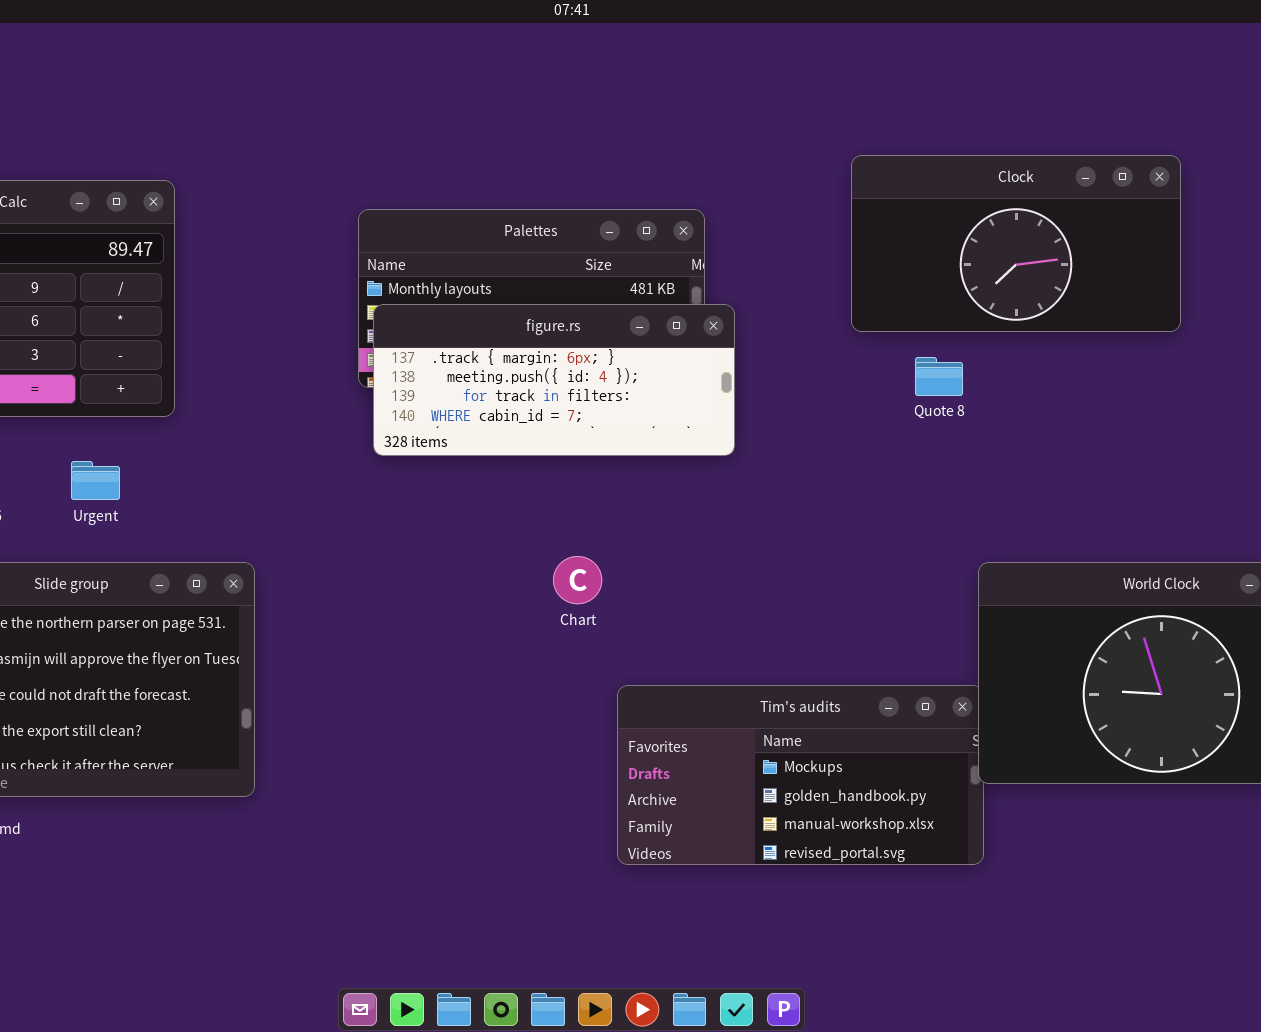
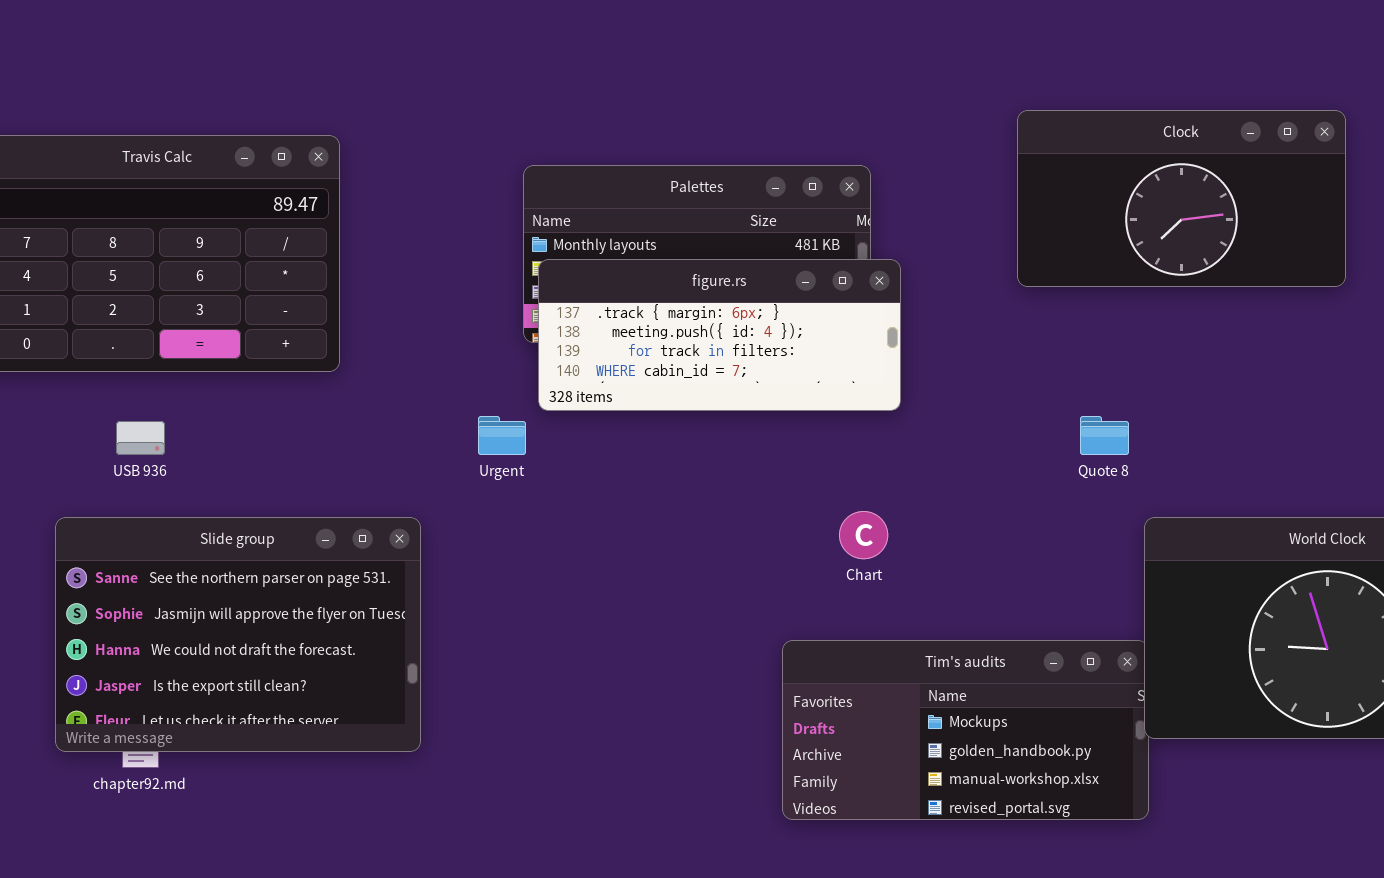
Quote 8: [915,357,963,396] -> [1080,416,1129,455], moved
Urgent: [71,461,120,500] -> [478,416,526,455], moved
Chart: [553,556,602,604] -> [839,511,888,559], moved

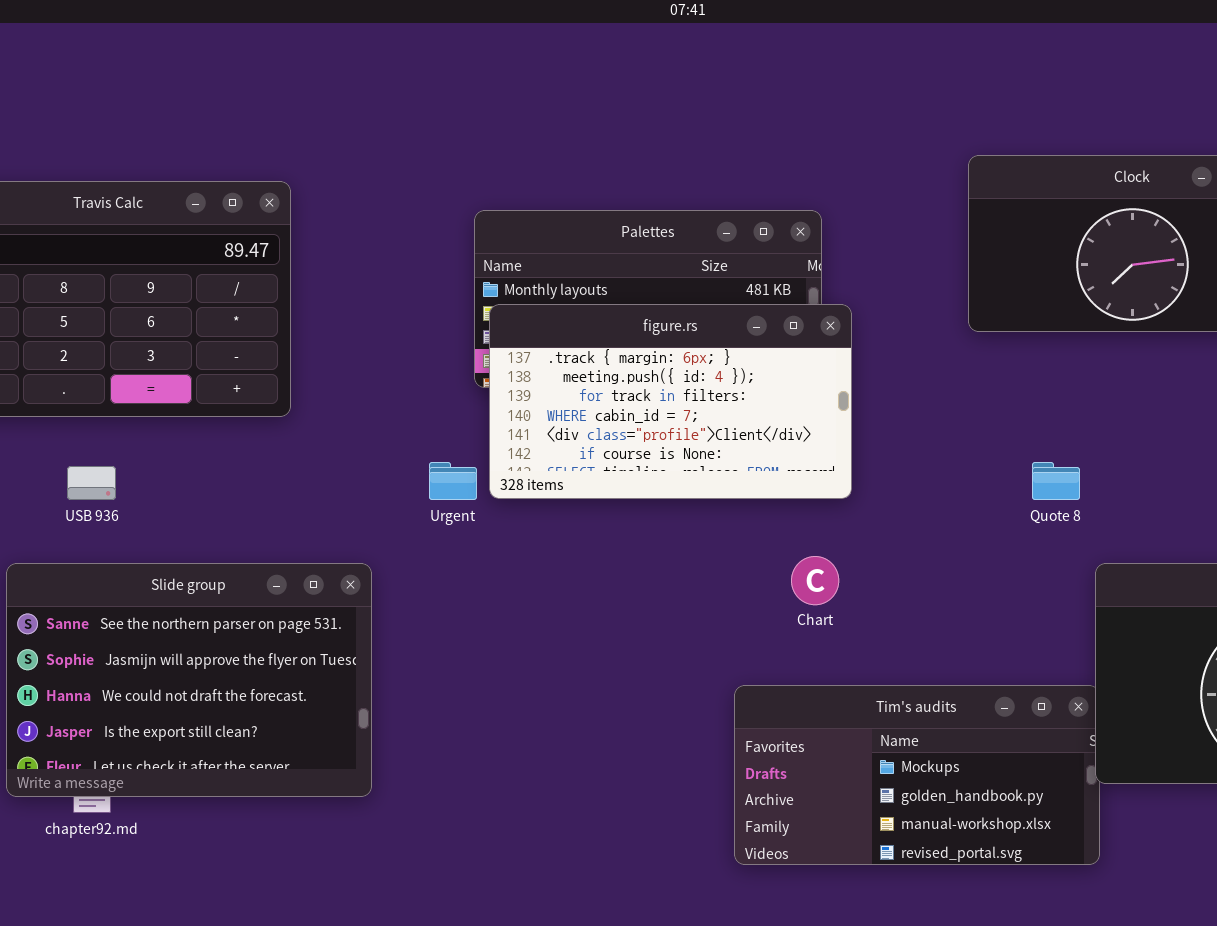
figure.rs: [538,259,901,411] -> [489,304,852,499], resized

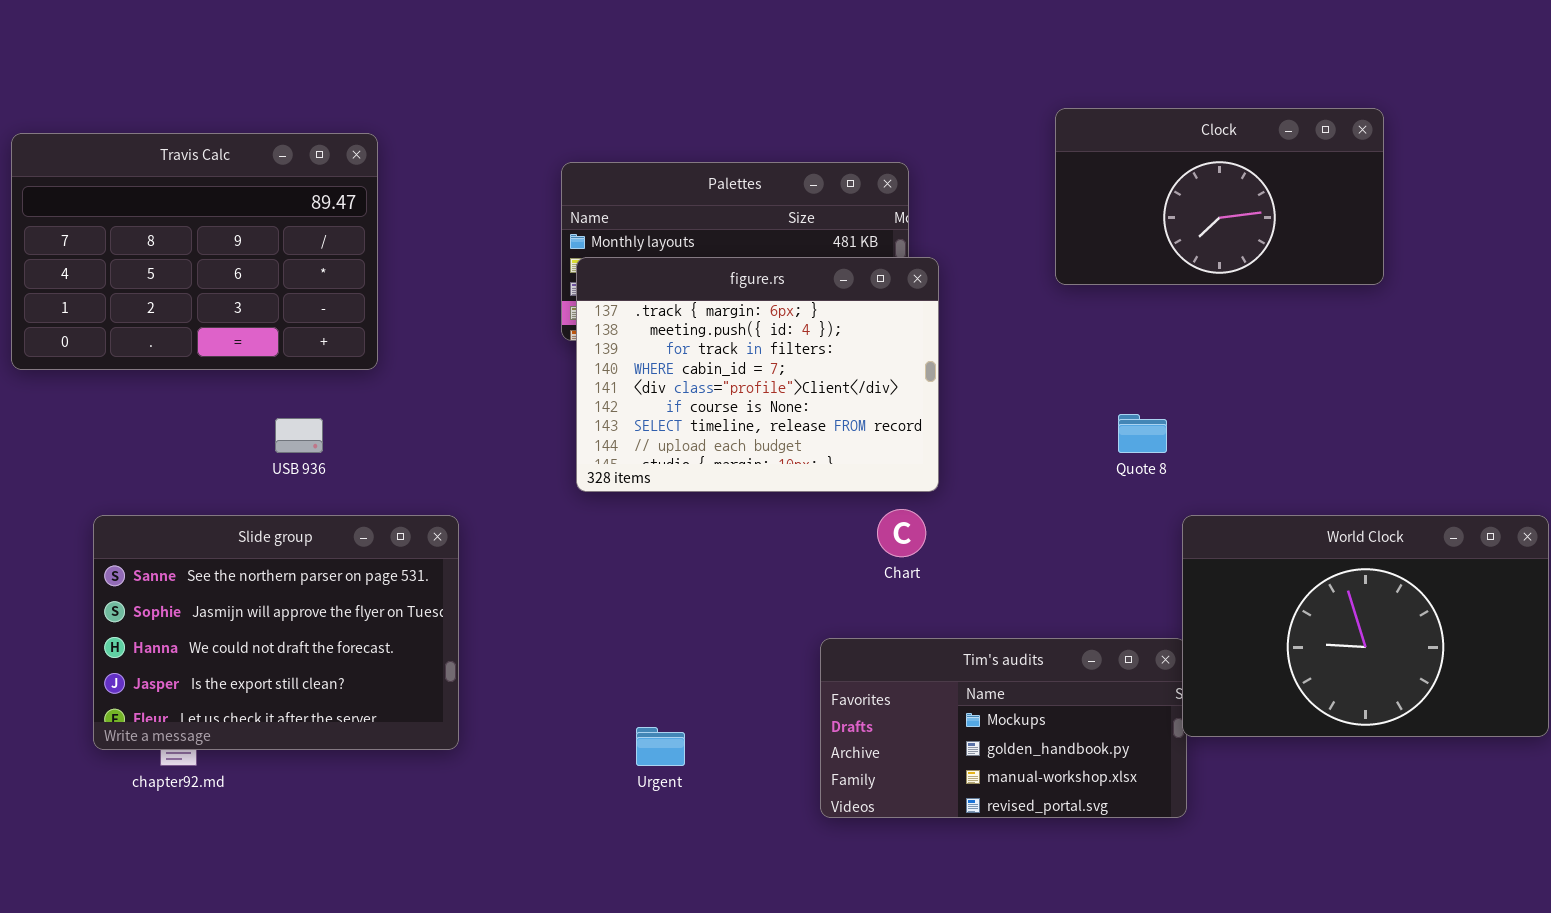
figure.rs: [489,304,852,499] -> [576,257,939,492], resized
Urgent: [429,462,477,500] -> [636,727,685,766], moved
USB 936: [67,466,116,500] -> [275,418,323,453], moved

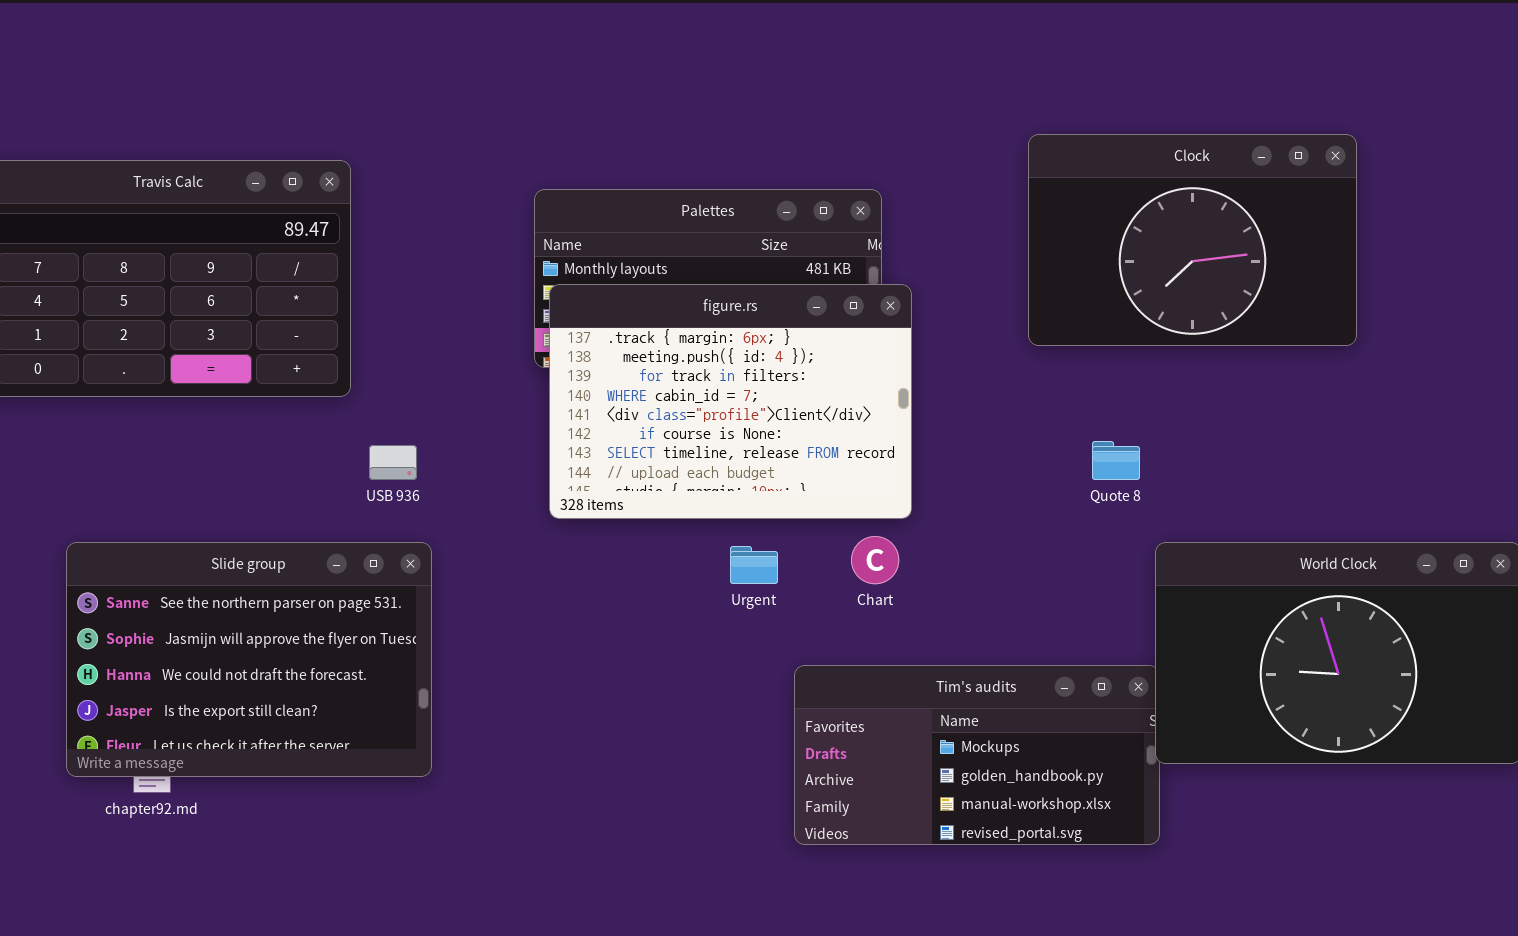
Clock: [1055,108,1384,285] -> [1028,134,1357,346], resized
USB 936: [275,418,323,453] -> [369,445,417,480], moved
Urgent: [636,727,685,766] -> [730,546,778,584], moved

